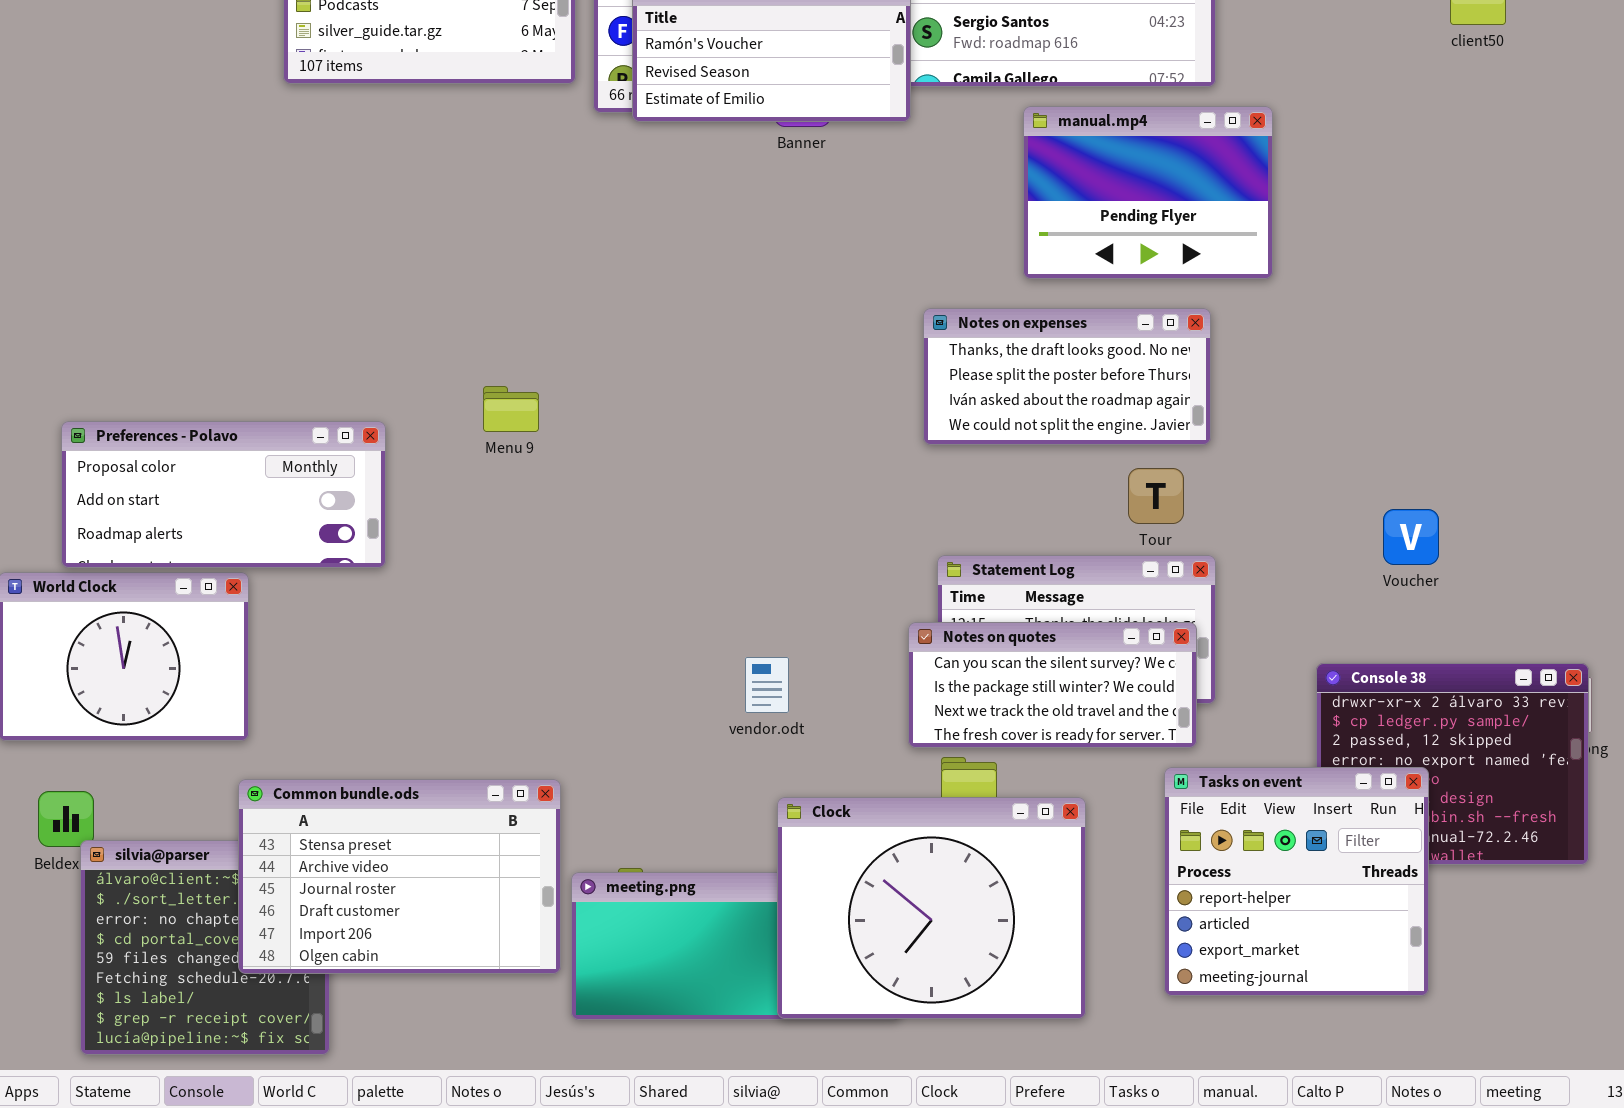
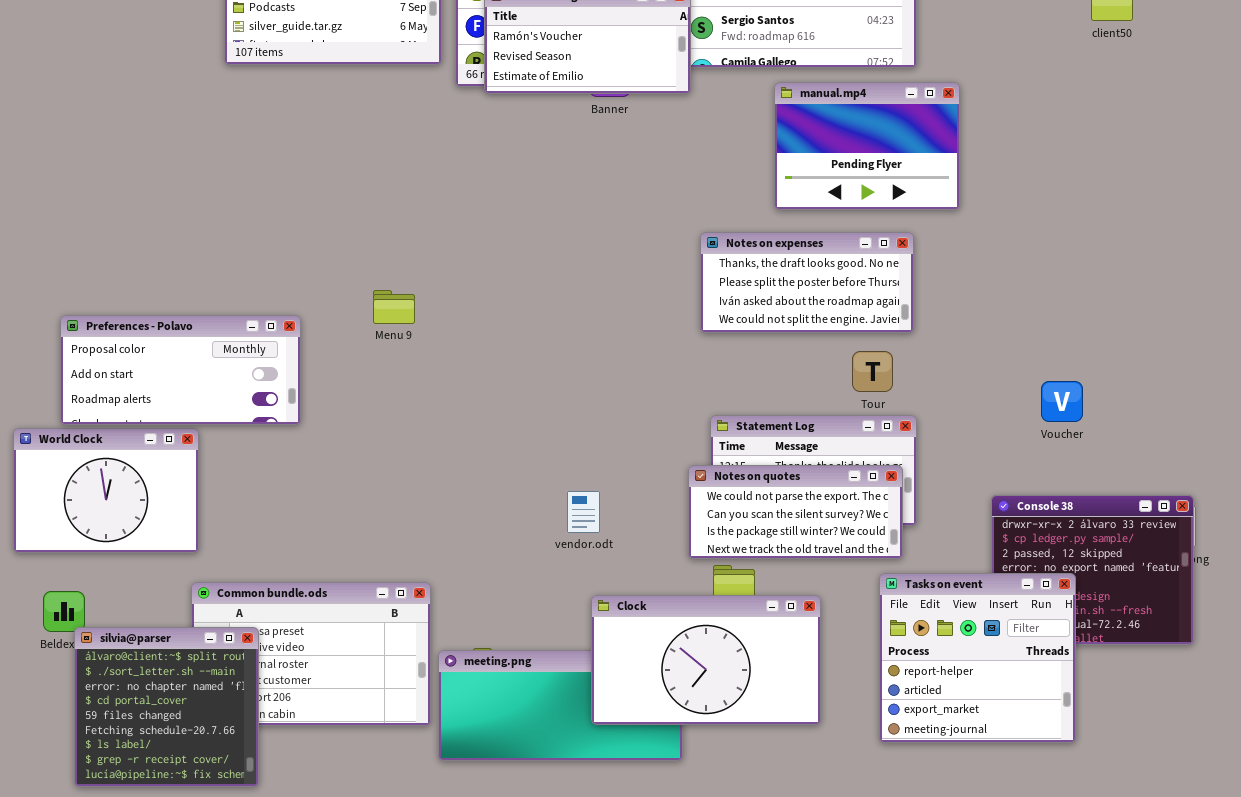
Notes on quotes: [908,622,1197,748] -> [688,465,903,559], scrolled up 1 row
Clock: [777,797,1086,1019] -> [591,595,821,725], resized
silvia@parser: [80,840,330,1055] -> [74,627,259,787], raised

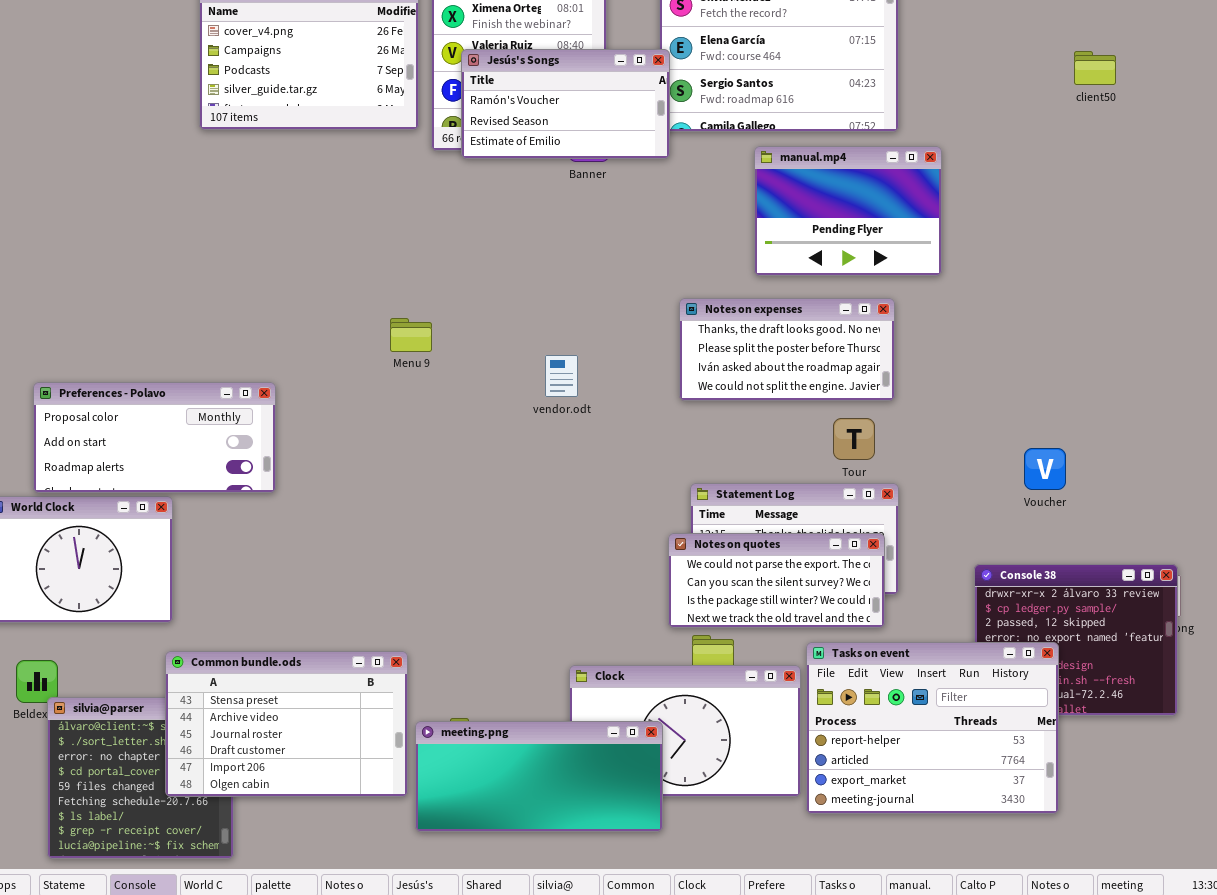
Menu 9: [373,290,415,324] -> [390,318,432,352], moved
vendor.odt: [567,491,600,533] -> [545,355,578,397], moved
Tasks on event: [879,573,1076,743] -> [806,642,1059,814], resized
Common bundle.ods: [191,582,431,726] -> [165,651,408,797], raised
meeting.png: [438,650,683,761] -> [415,721,663,832], raised

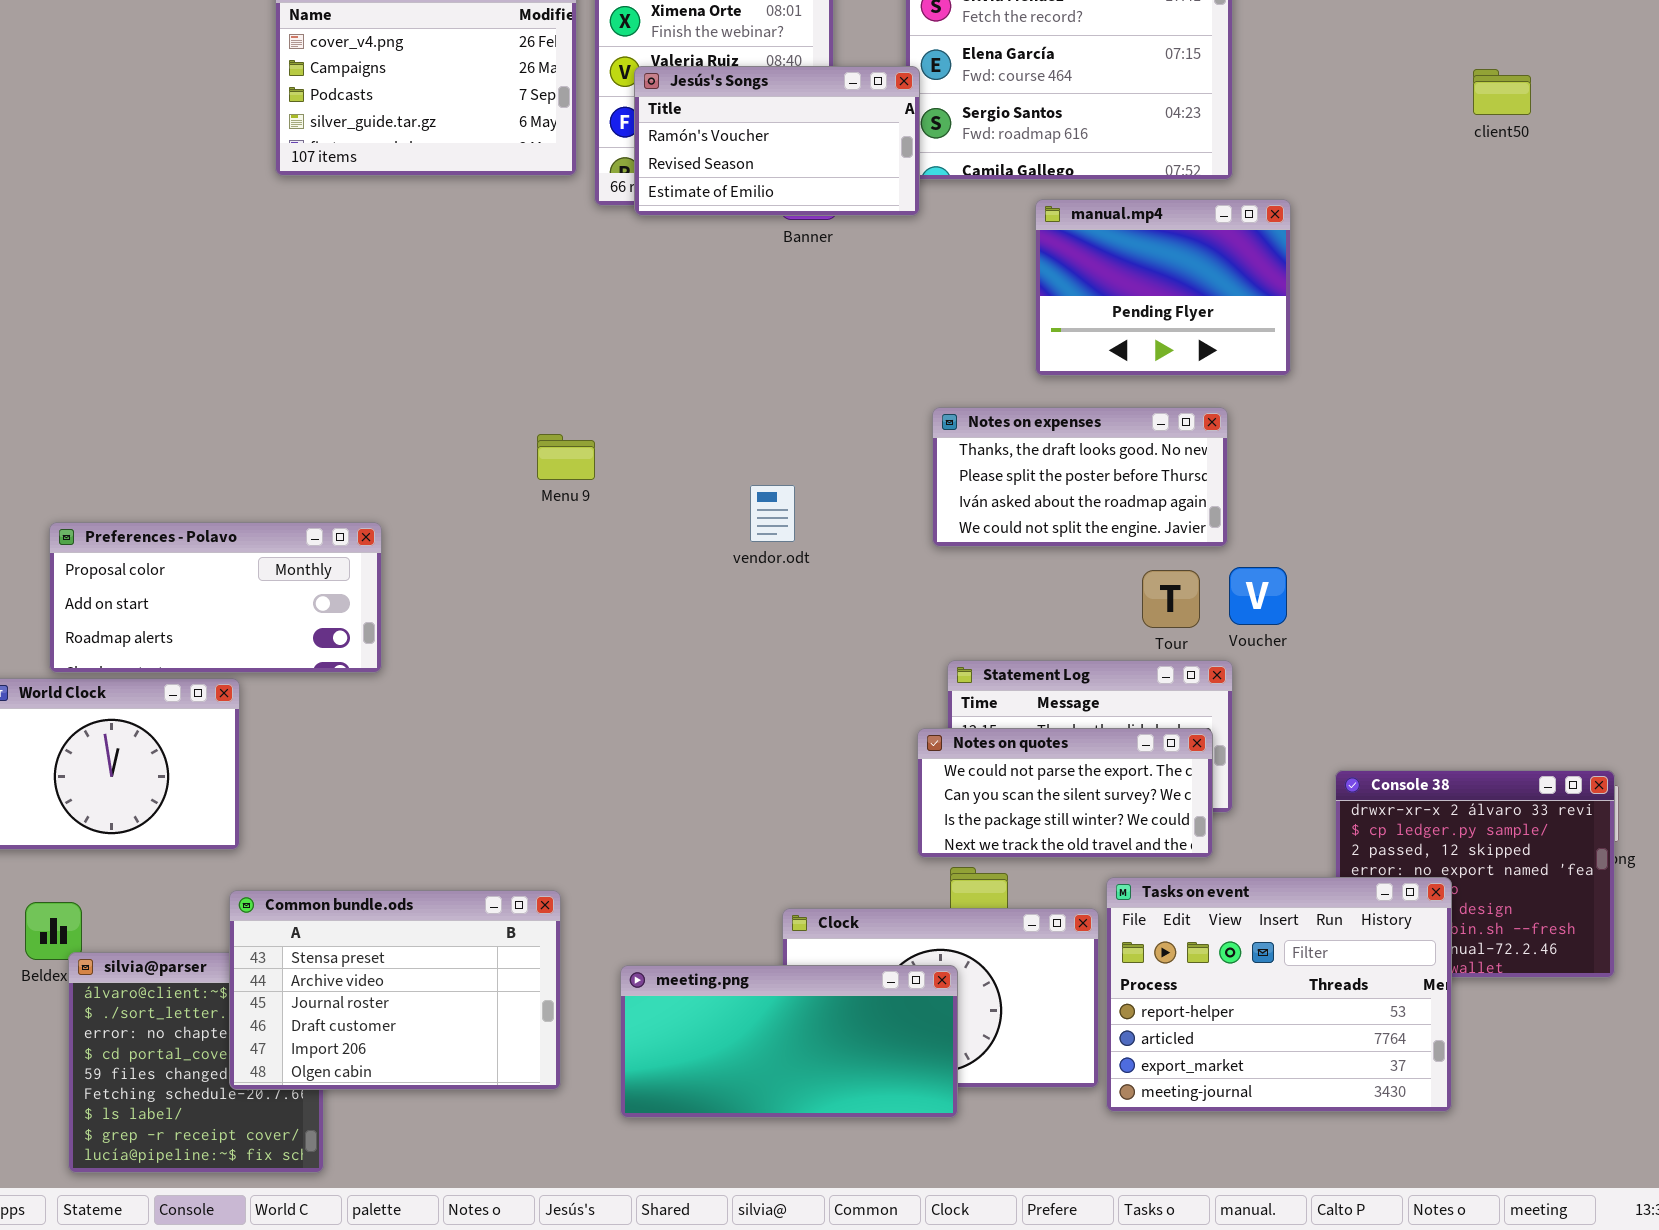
Voucher: [1024,448,1066,490] -> [1229,567,1287,625], moved
meeting.png: [415,721,663,832] -> [620,965,958,1118], moved

